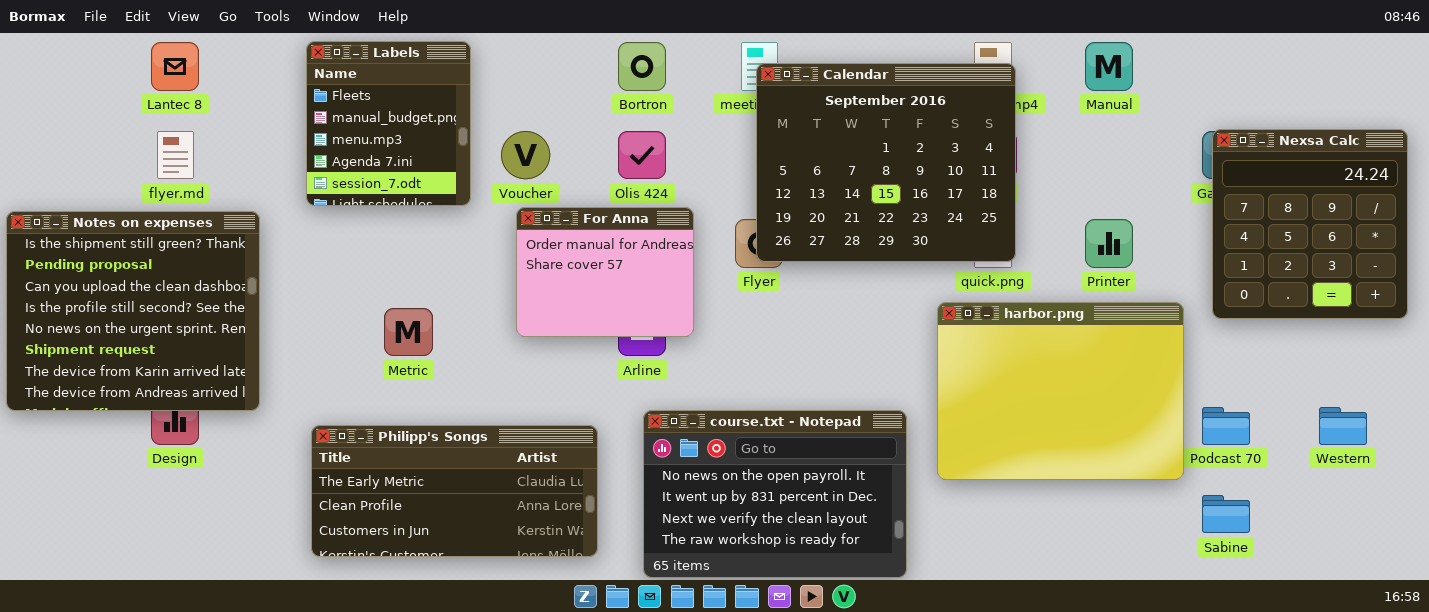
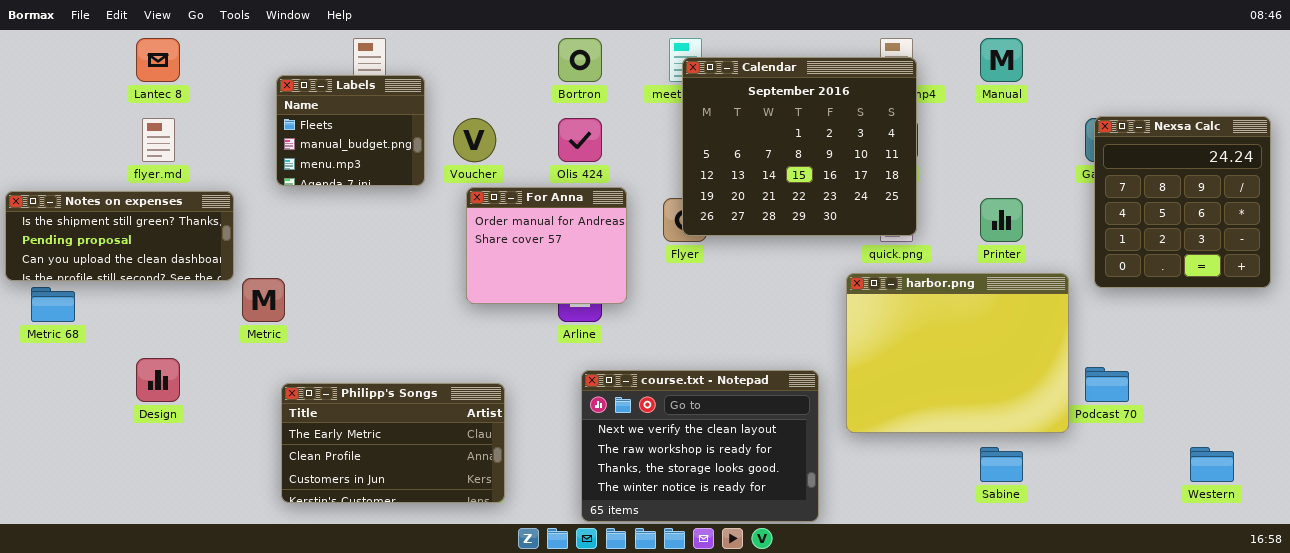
Labels: [306,41,471,206] -> [276,75,425,186], resized
Notes on expenses: [6,211,260,411] -> [5,191,234,281], resized
Metric: [384,308,433,356] -> [242,278,285,322], moved
Western: [1319,407,1367,445] -> [1190,447,1234,482], moved
course.txt - Notepad: [643,410,907,578] -> [581,370,819,522], scrolled down 2 rows
Philipp's Songs: [311,425,598,557] -> [281,383,505,503], resized
Sabine: [1202,495,1250,533] -> [980,447,1023,482], moved

